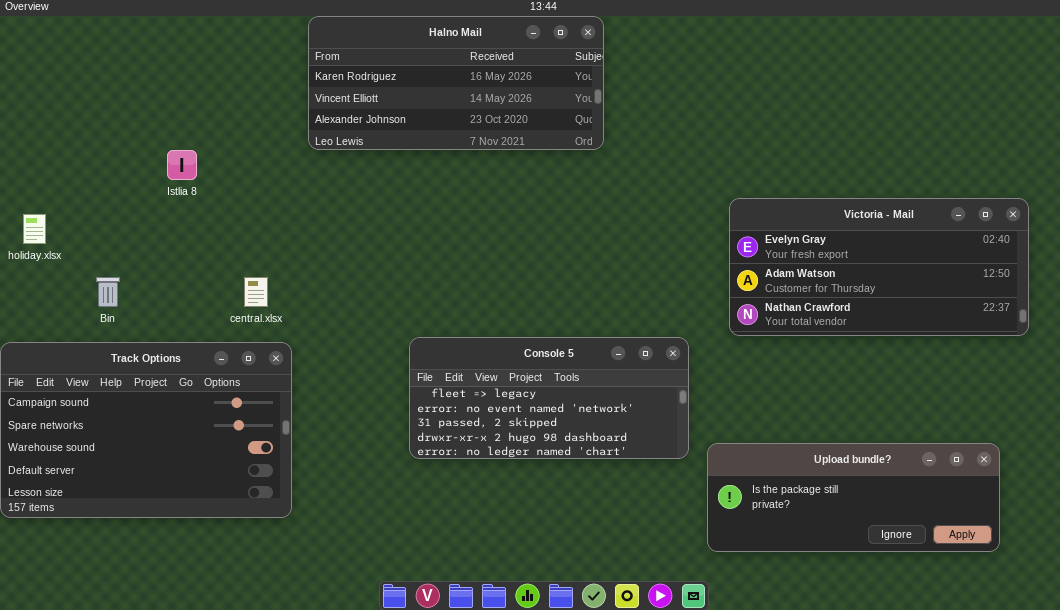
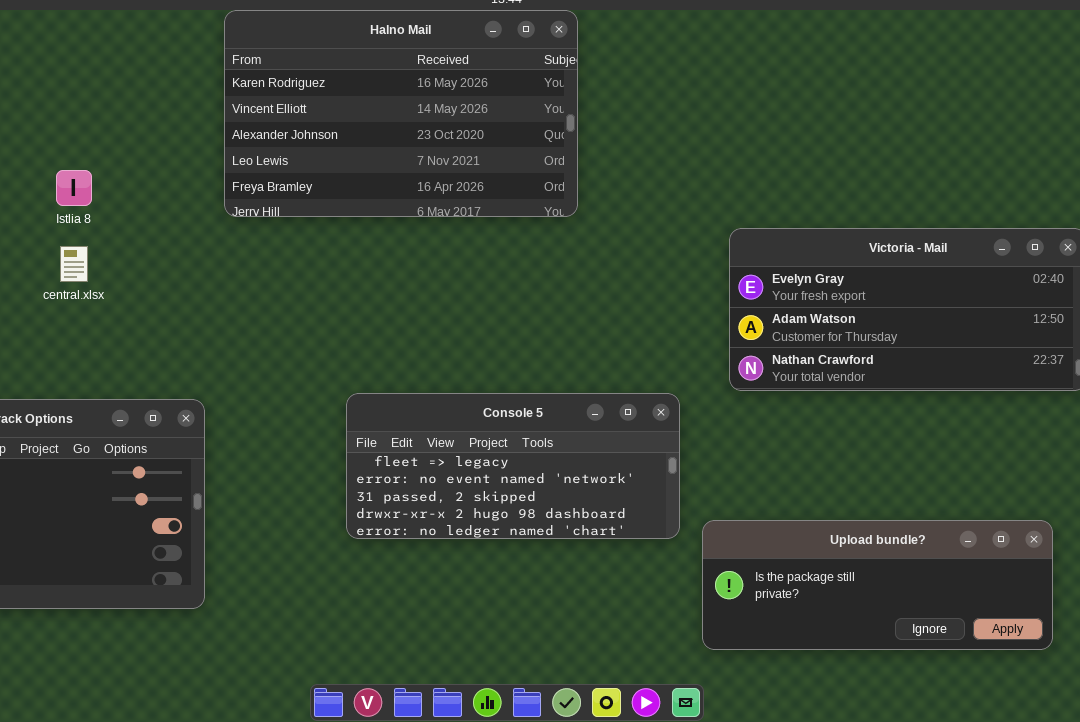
Halno Mail: [308,16,604,150] -> [224,10,578,217], resized
central.xlsx: [244,277,268,307] -> [60,246,88,282], moved

